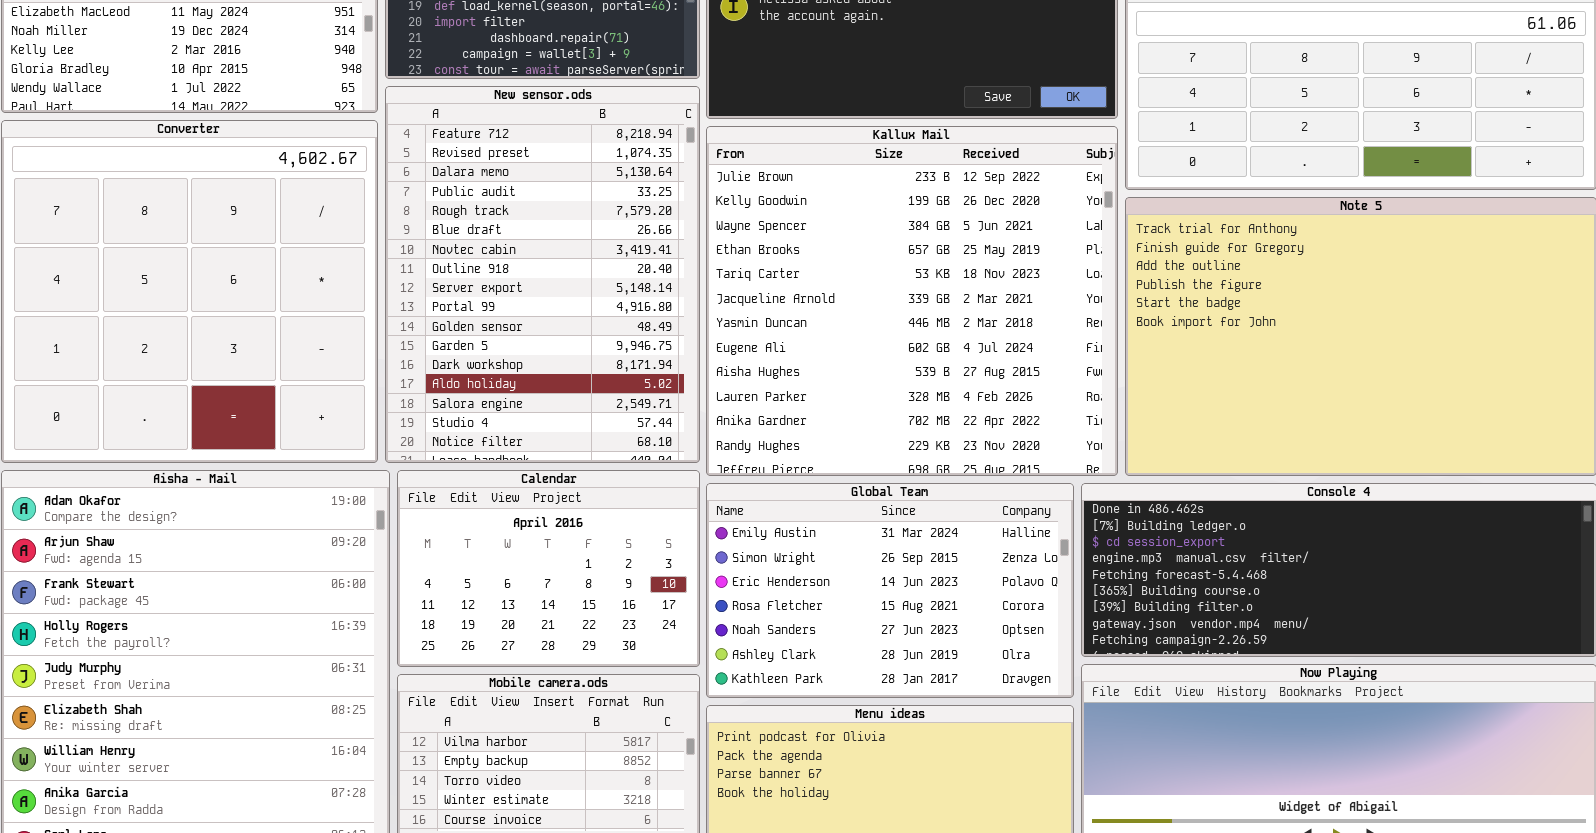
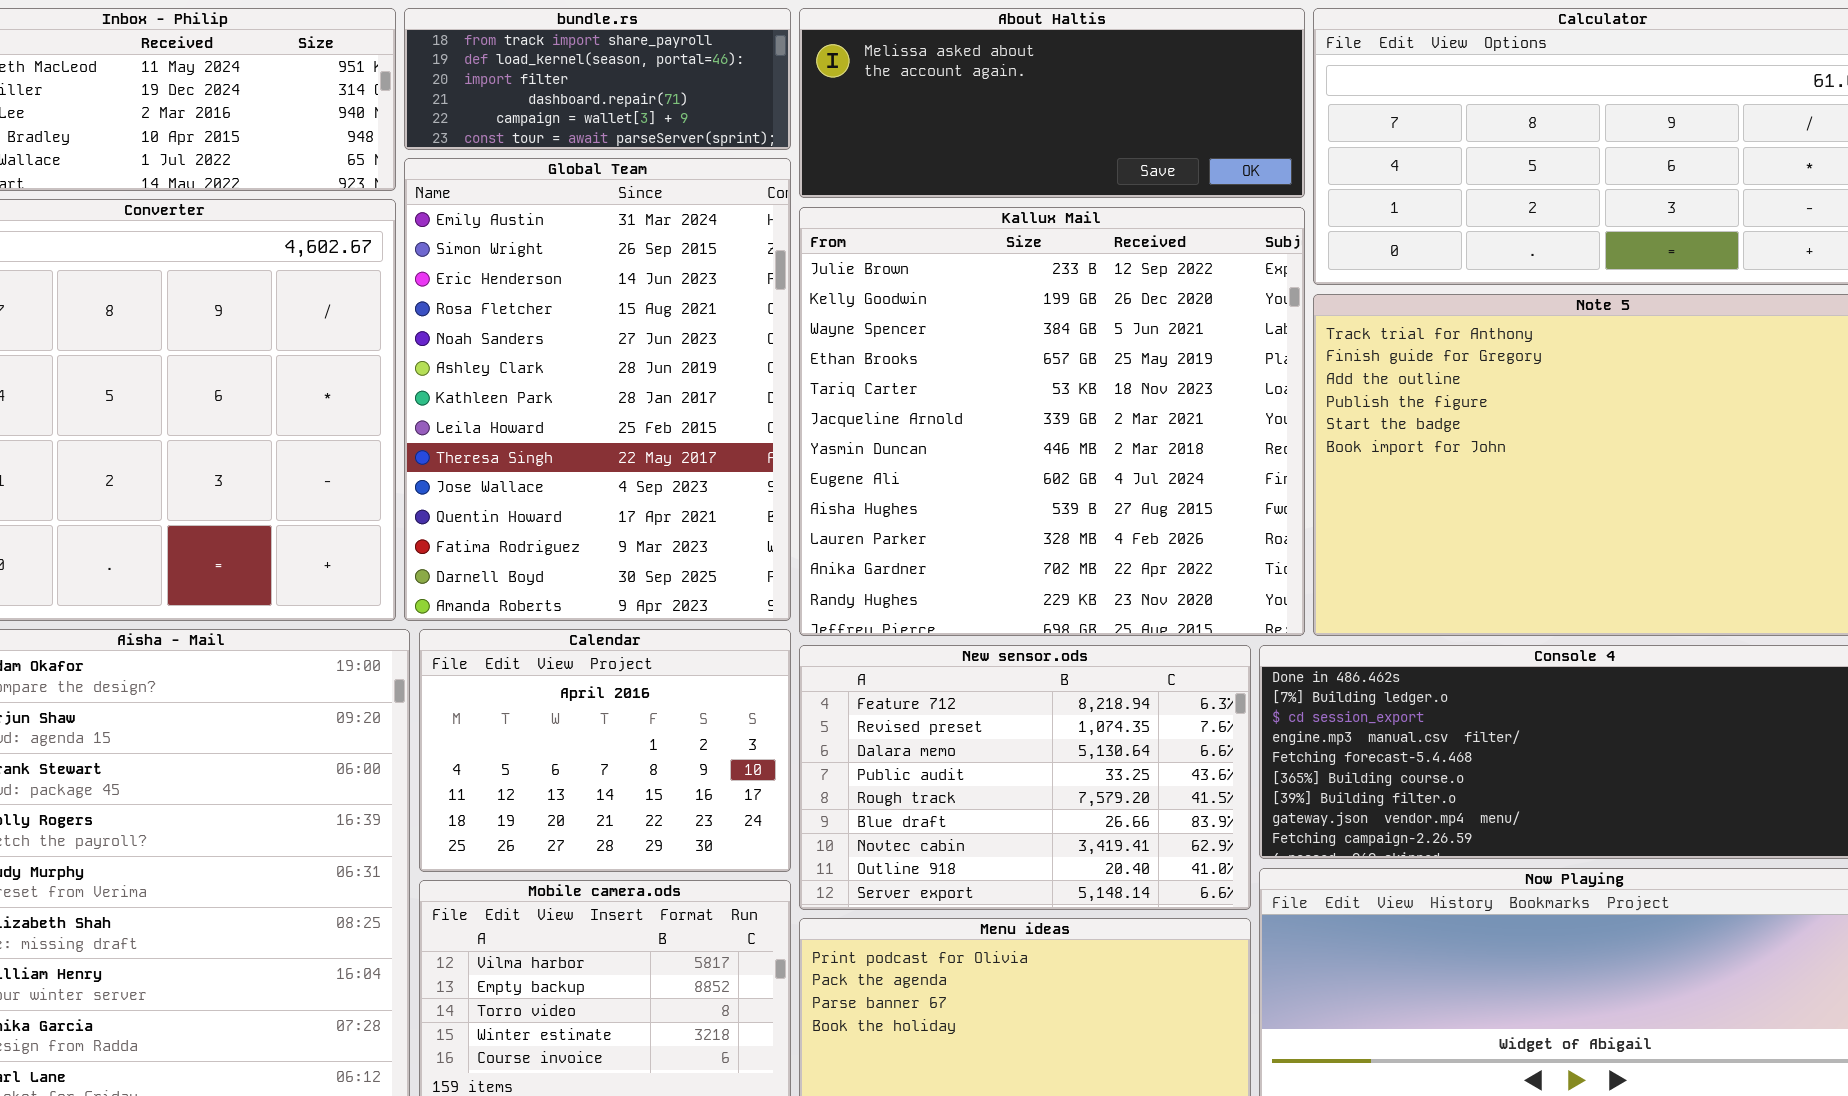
New sensor.ods: [385,86,700,463] -> [799,645,1251,910], moved, resized
Global Team: [706,483,1074,698] -> [404,158,791,621], moved, resized

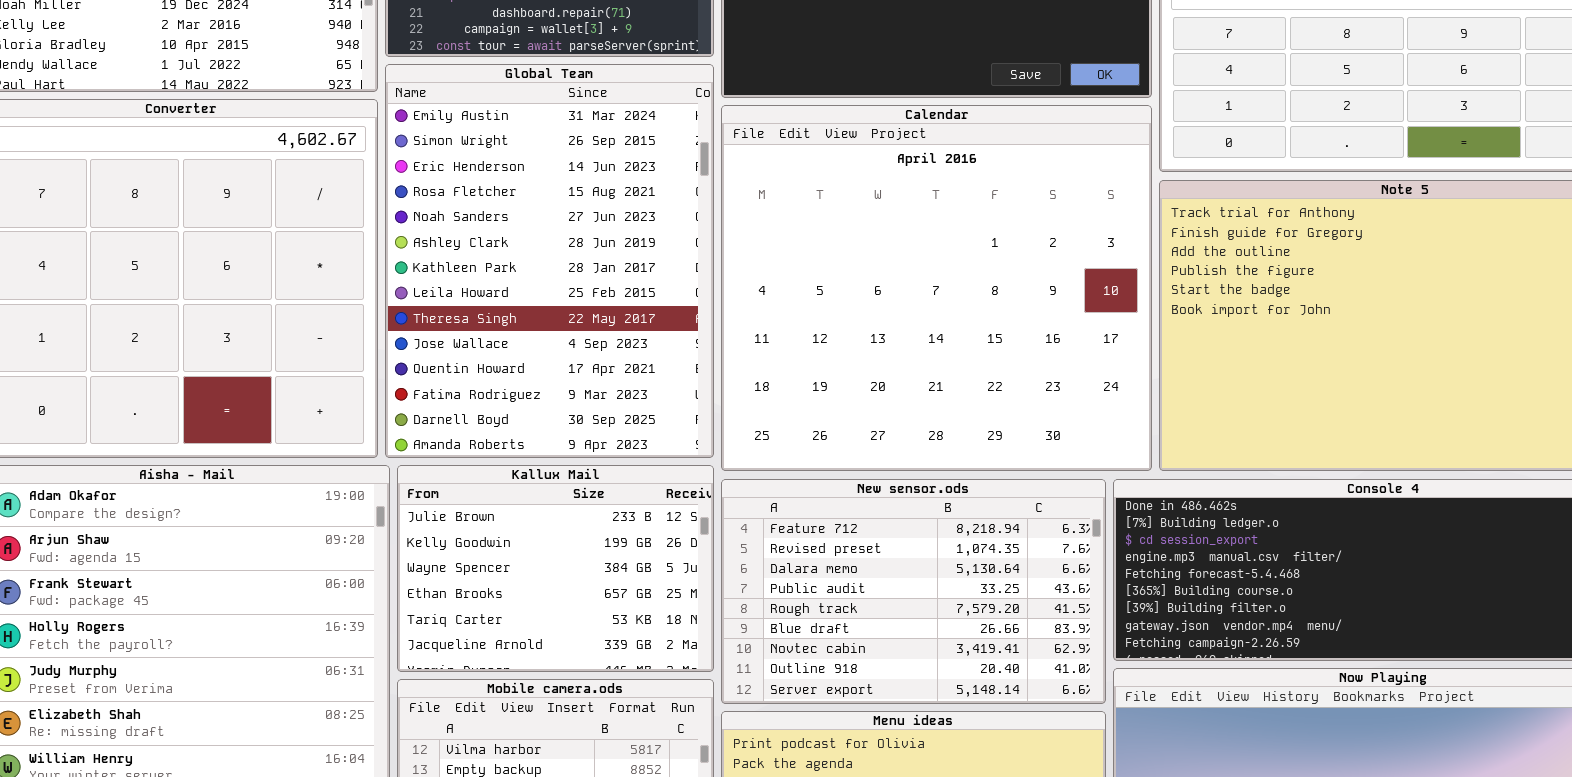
Kallux Mail: [799,207,1305,636] -> [397,465,714,672], moved, resized
Calendar: [419,629,791,872] -> [721,105,1152,471], moved, resized

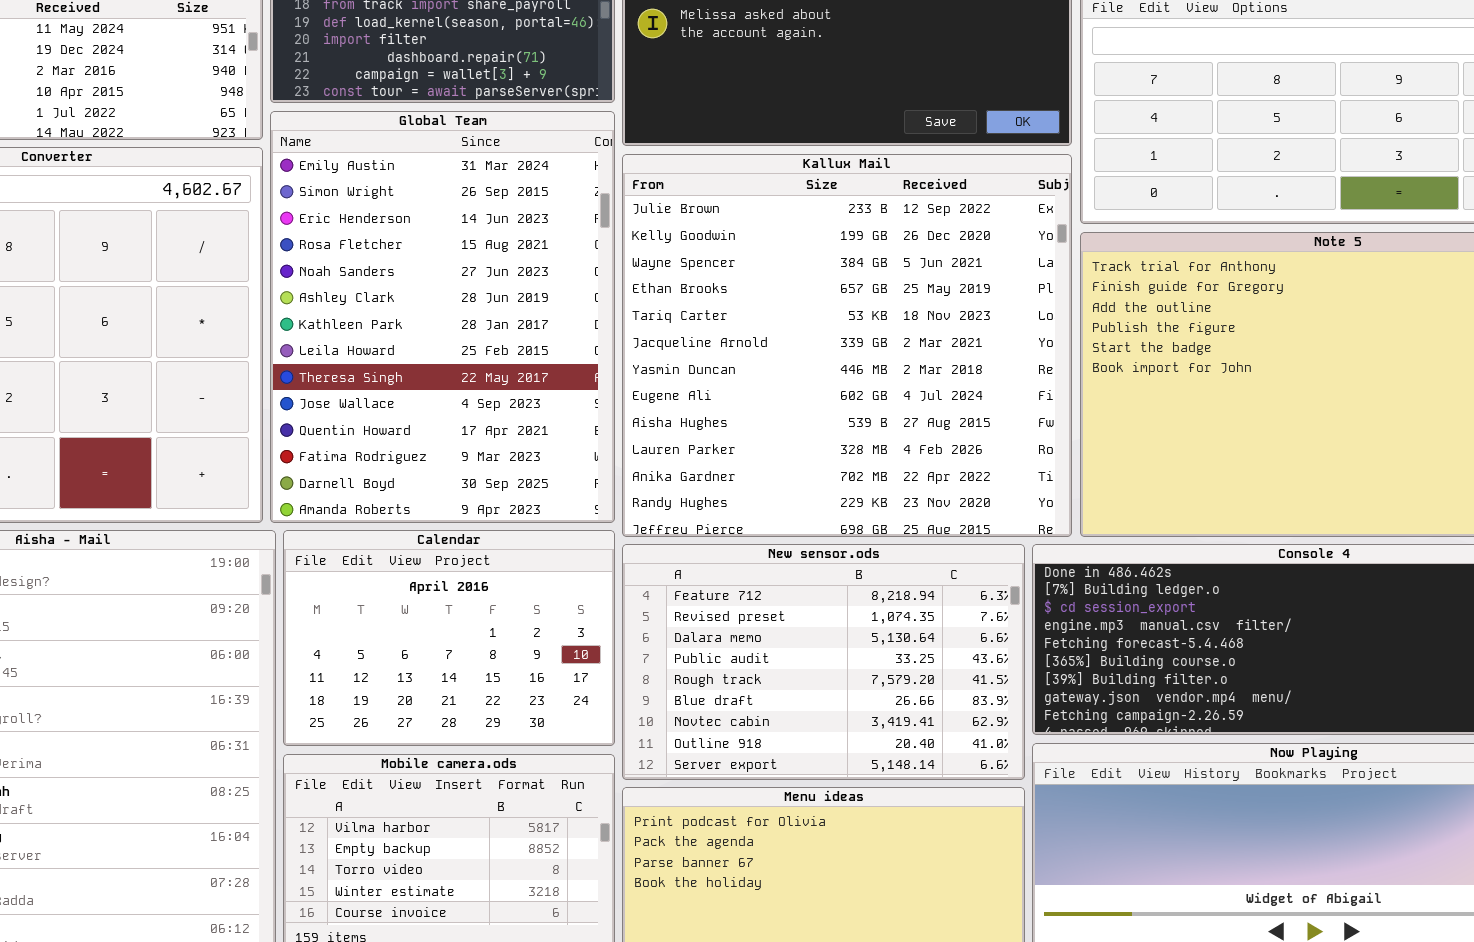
Calendar: [721,105,1152,471] -> [283,530,615,746], moved, resized
Kallux Mail: [397,465,714,672] -> [622,154,1072,537], moved, resized

